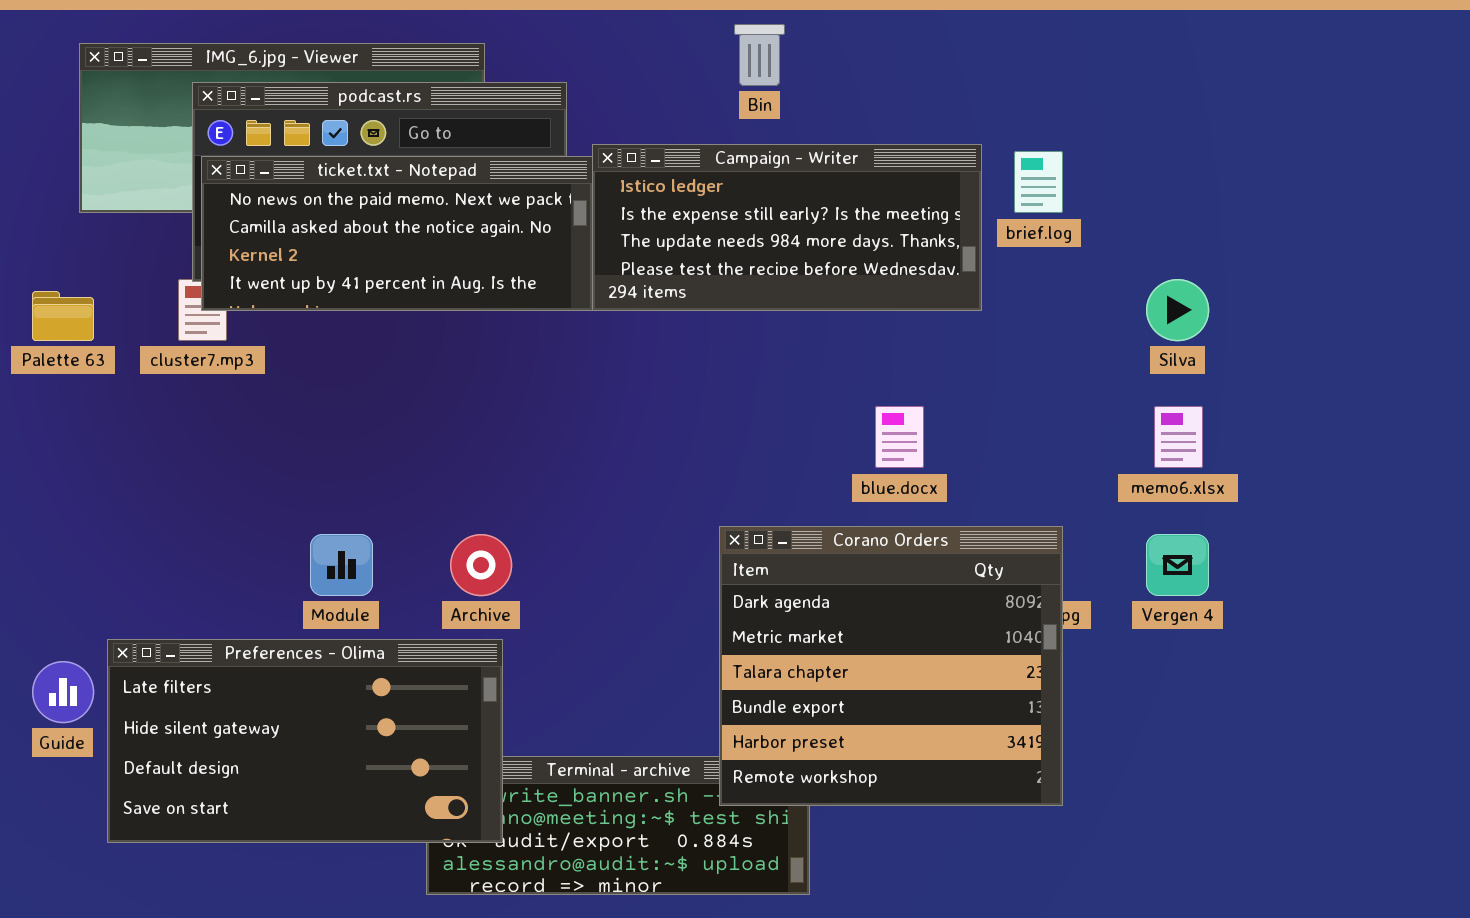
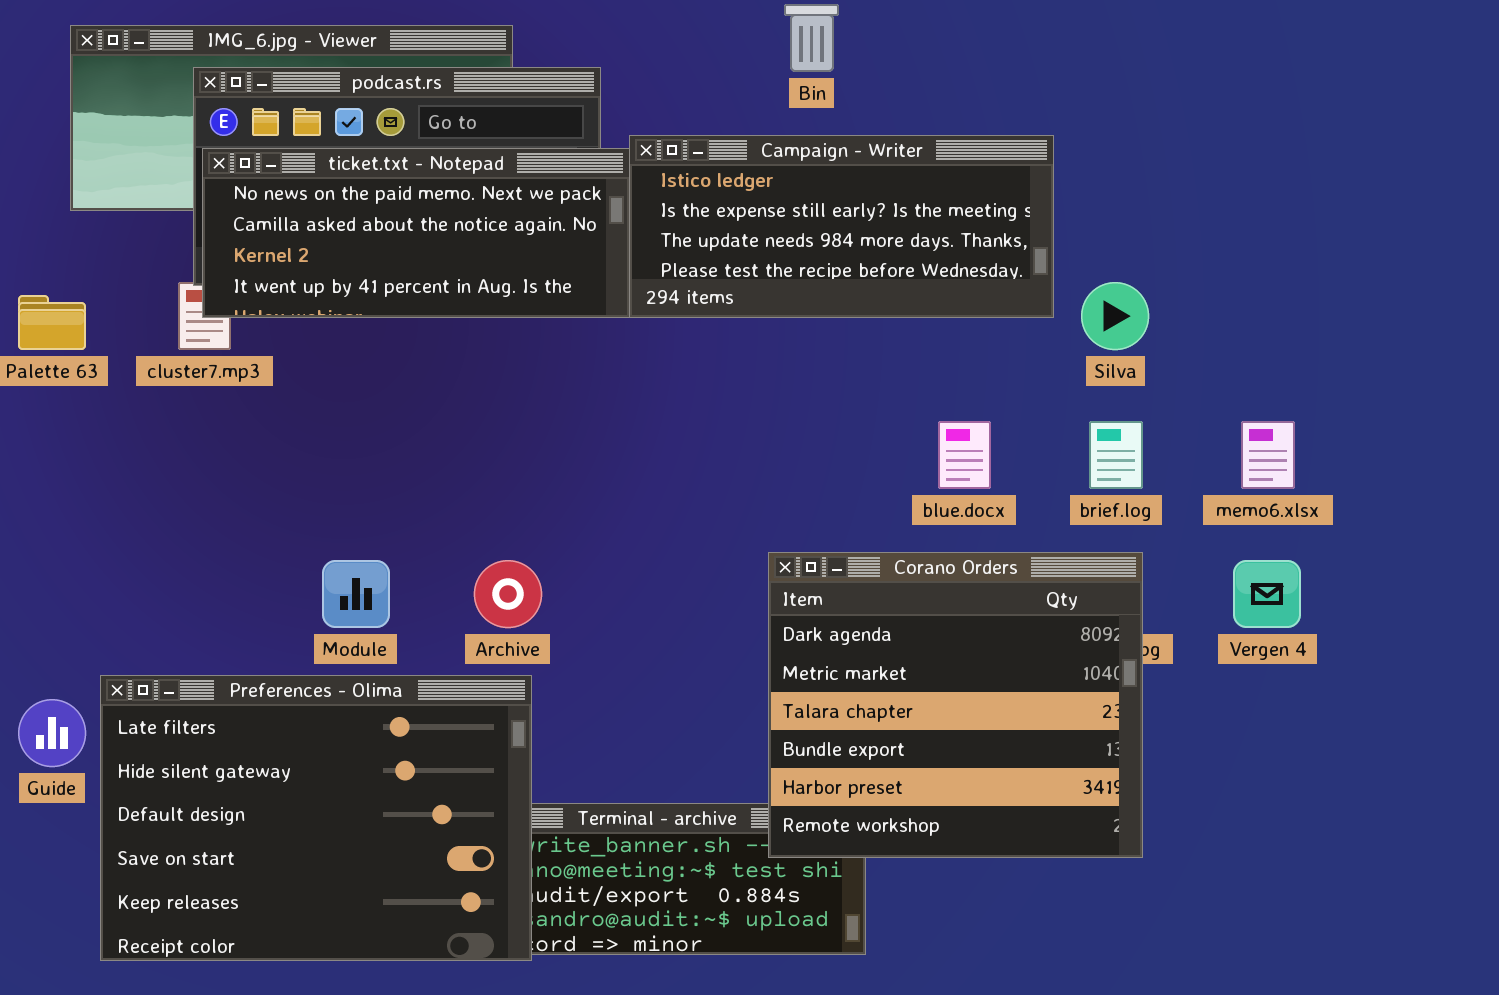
brief.log: [1014,151,1063,213] -> [1089,421,1143,489], moved
Silva: [1146,279,1209,341] -> [1081,282,1149,350], moved
Preferences - Olima: [107,639,503,843] -> [100,675,532,961], resized

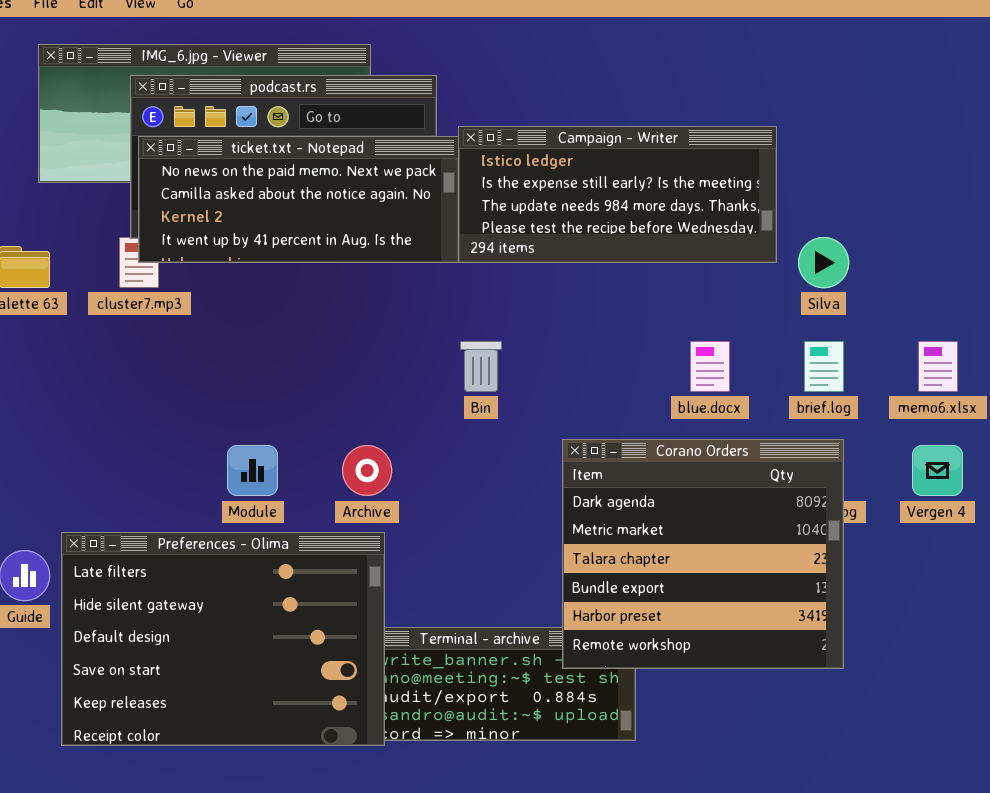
Bin: [784,4,839,72] -> [460,341,502,392], moved

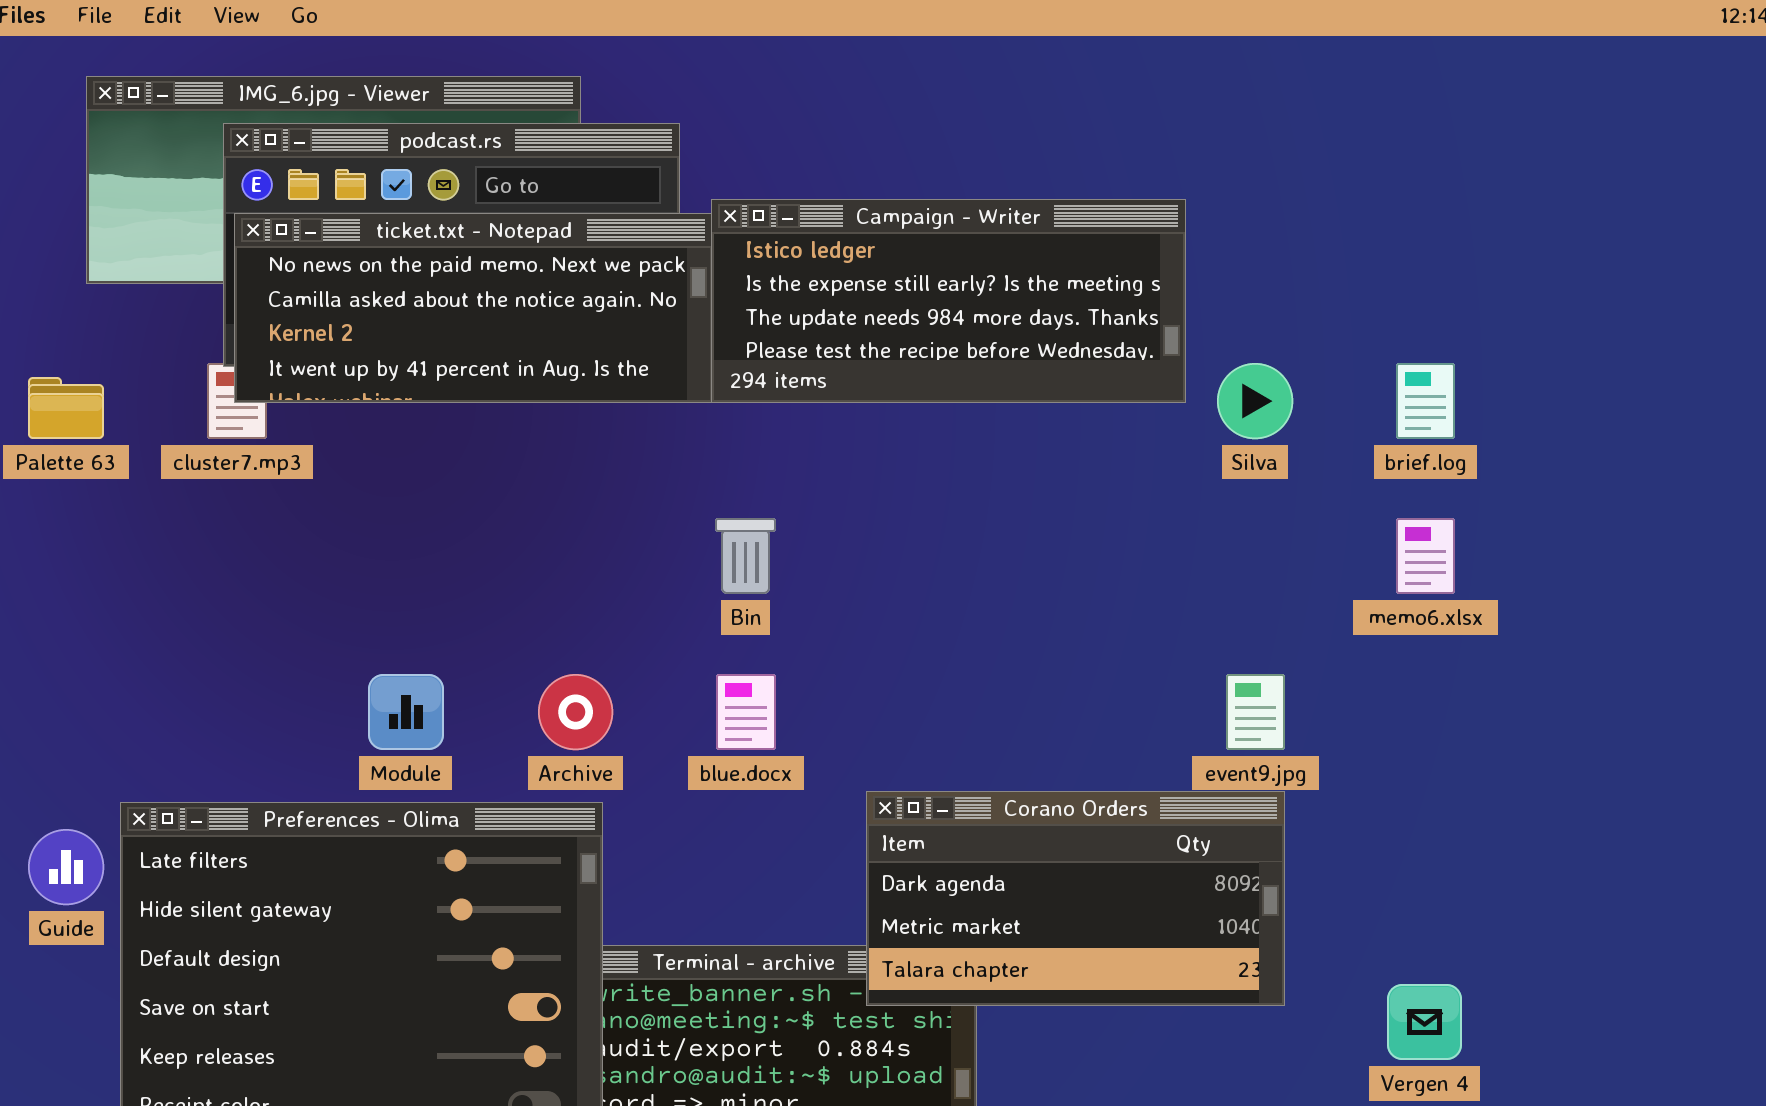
blue.docx: [690,341,730,392] -> [716,674,776,750], moved
brief.log: [804,341,844,392] -> [1396,363,1455,439], moved
Corano Orders: [562,439,844,669] -> [866,791,1285,1006], resized
Vergen 4: [912,445,963,496] -> [1387,984,1462,1060], moved

